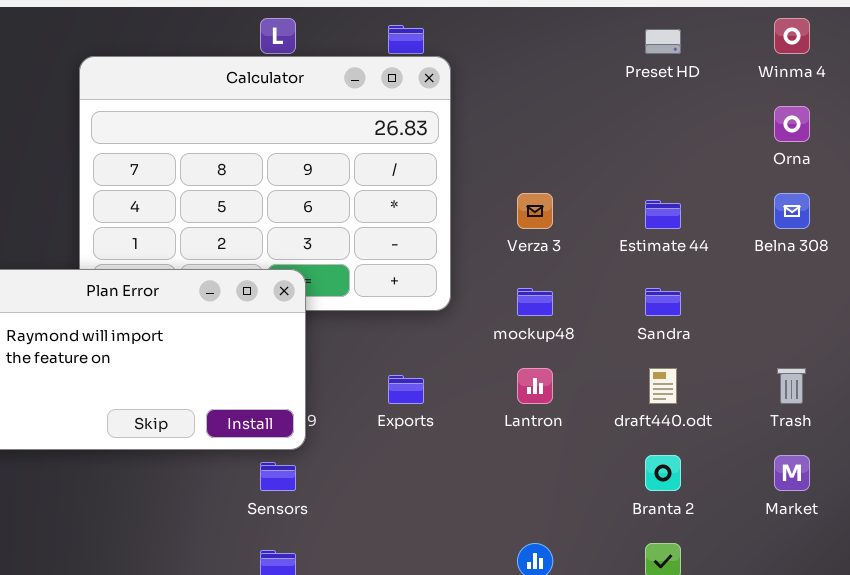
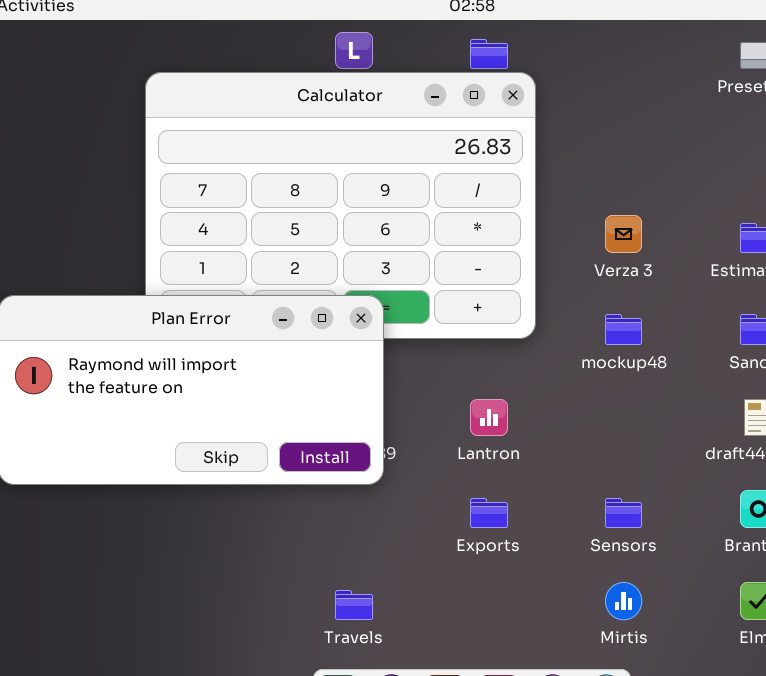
Lantron: [517,368,553,404] -> [470,399,508,436], moved
Exports: [388,375,424,404] -> [470,498,508,528], moved
Sensors: [260,462,296,491] -> [605,498,642,528], moved

